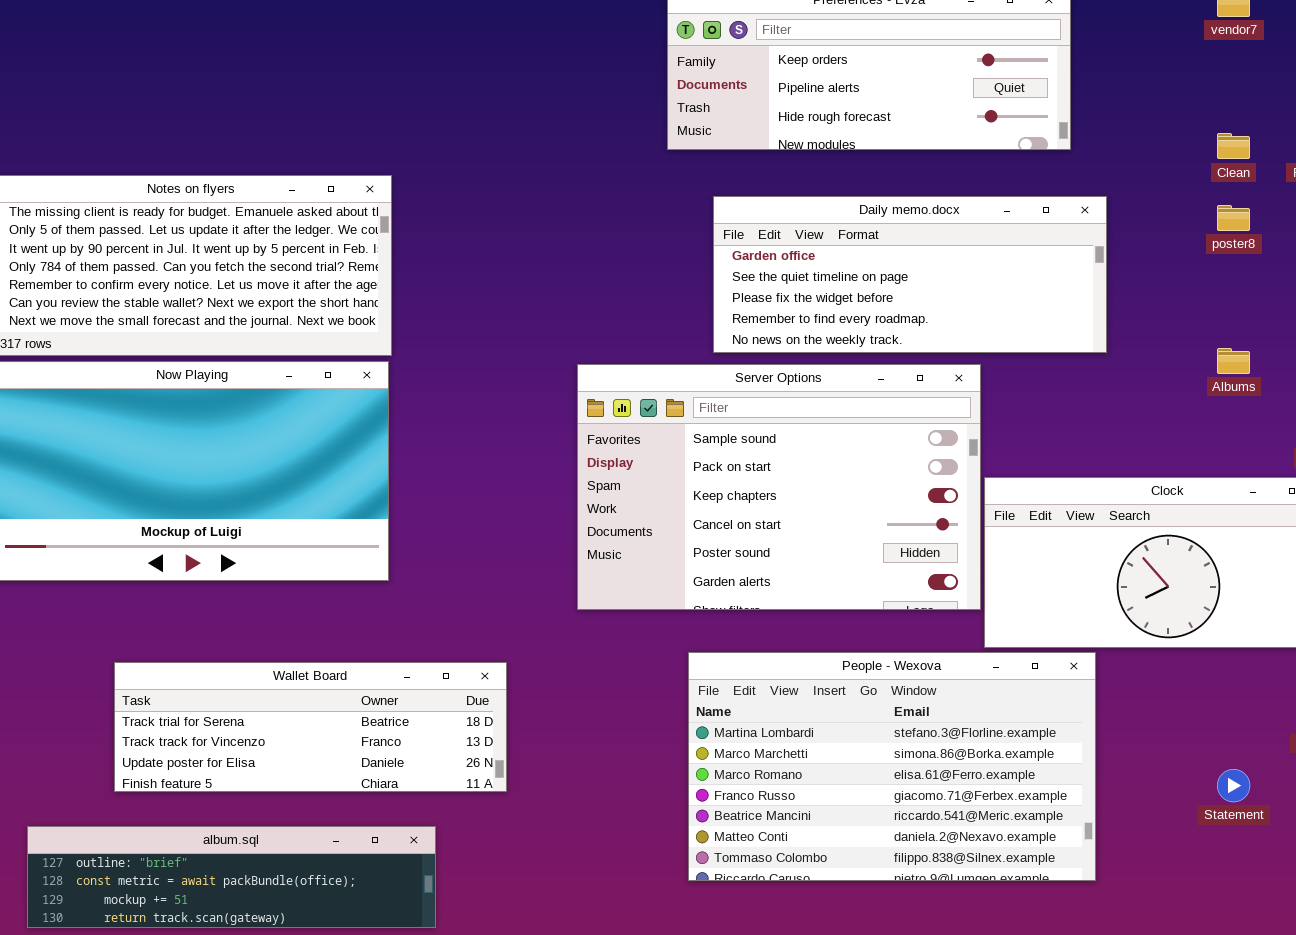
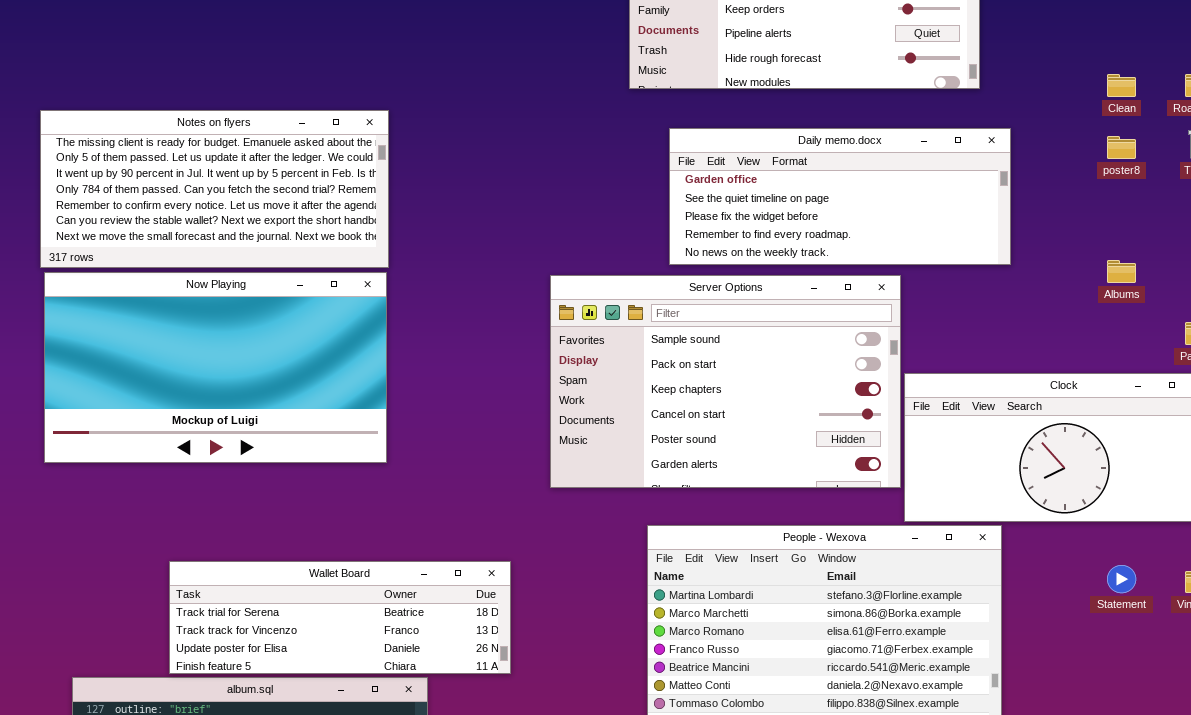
Wallet Board: [114,662,507,792] -> [169,561,511,674], moved
Statement: [1217,769,1250,802] -> [1107,565,1136,593], moved

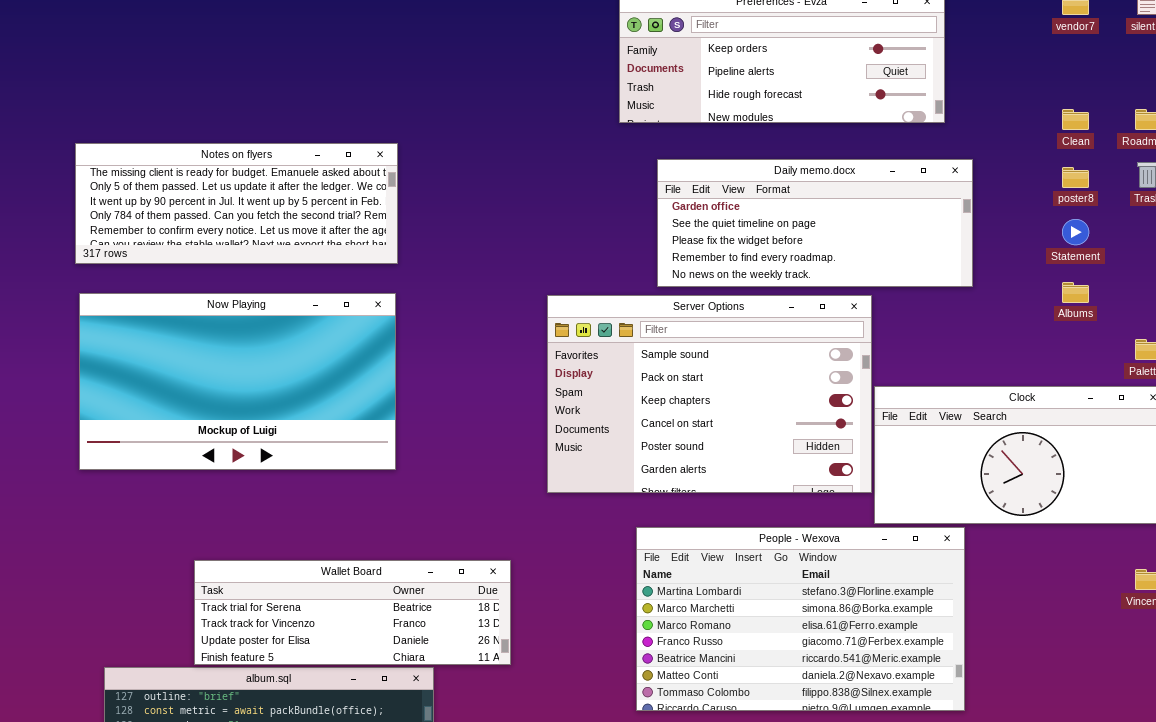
Notes on flyers: [40,110,389,268] -> [75,143,398,264], resized
Statement: [1107,565,1136,593] -> [1062,219,1089,245], moved

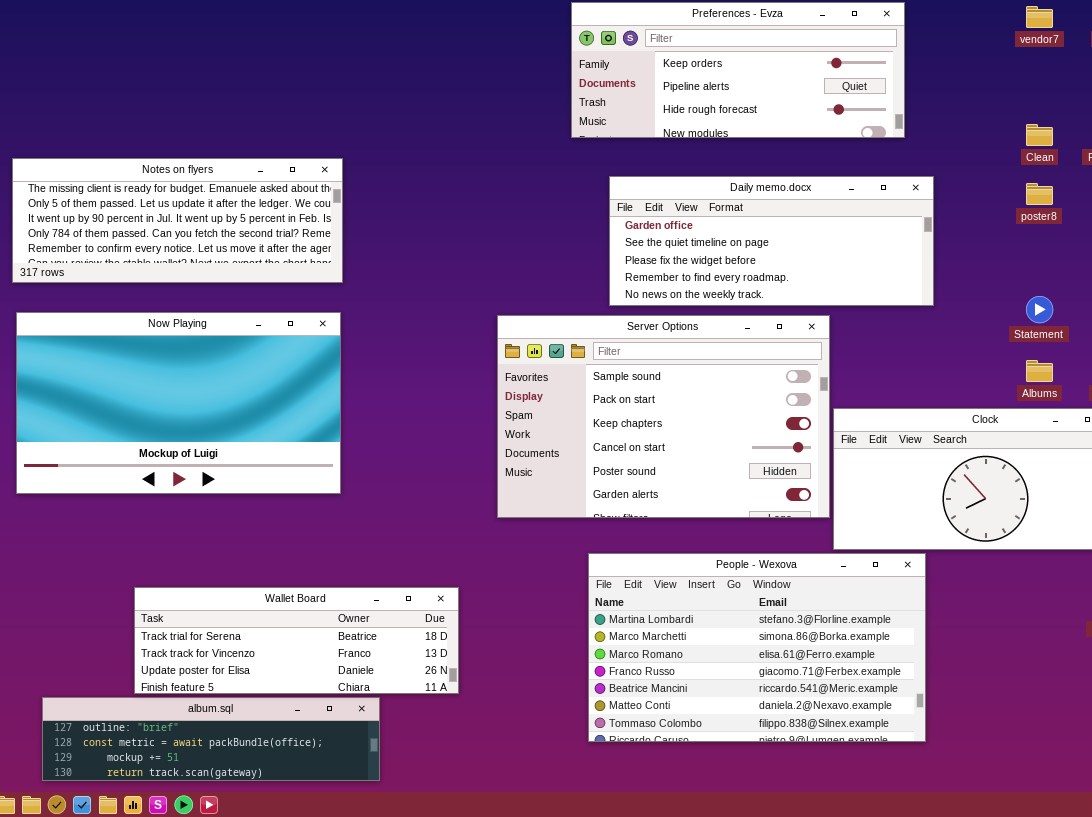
Statement: [1062,219,1089,245] -> [1026,296,1053,323], moved
Albums: [1062,282,1089,303] -> [1026,360,1053,382], moved

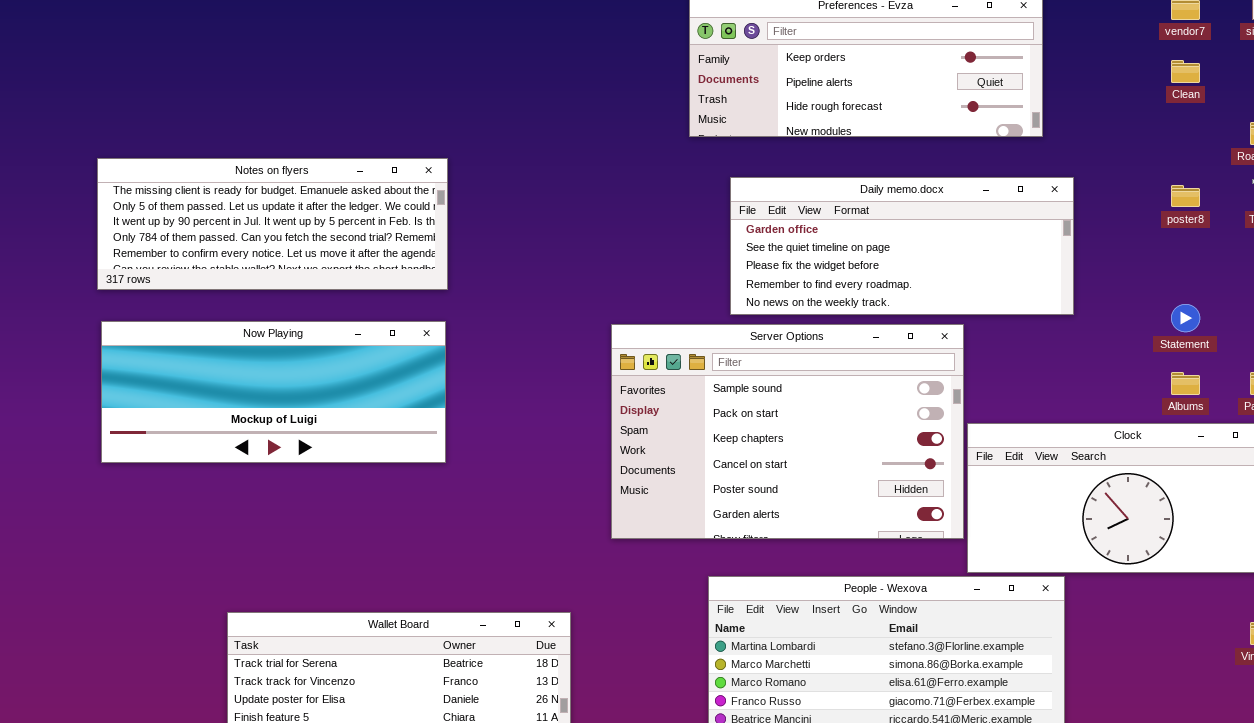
Clean: [1026,124,1053,146] -> [1171,60,1200,83], moved
Now Playing: [16,312,341,494] -> [101,321,446,463], resized

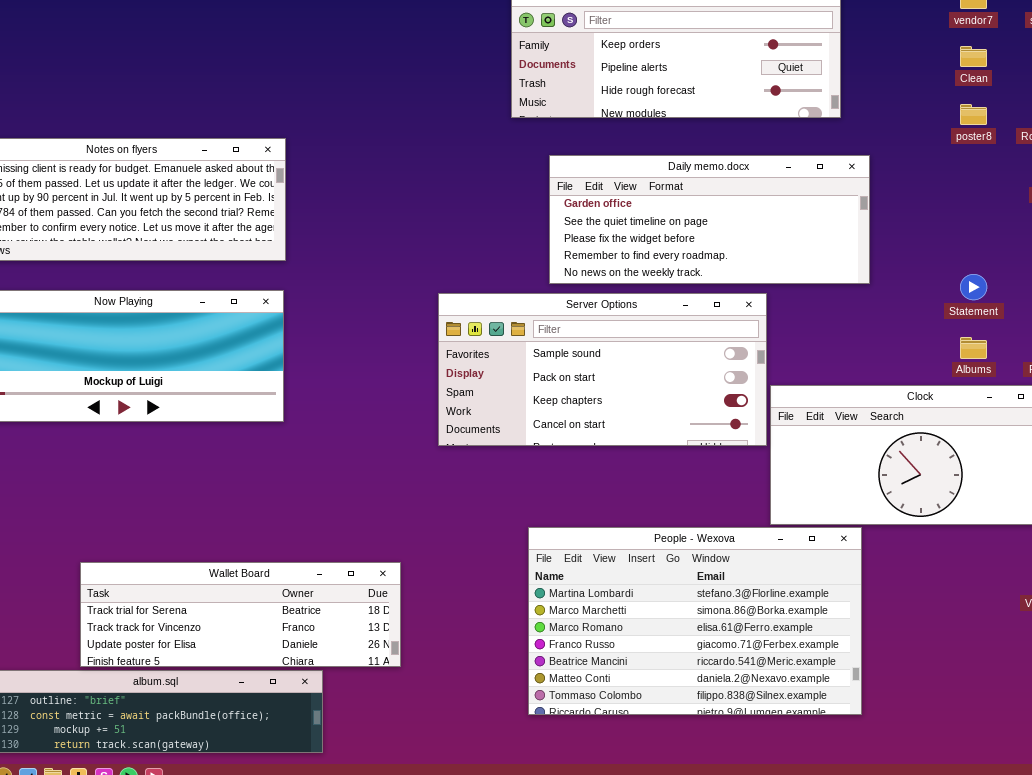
poster8: [1171,185,1200,207] -> [960,104,987,125], moved
Server Options: [611,324,964,539] -> [438,293,767,446], resized

